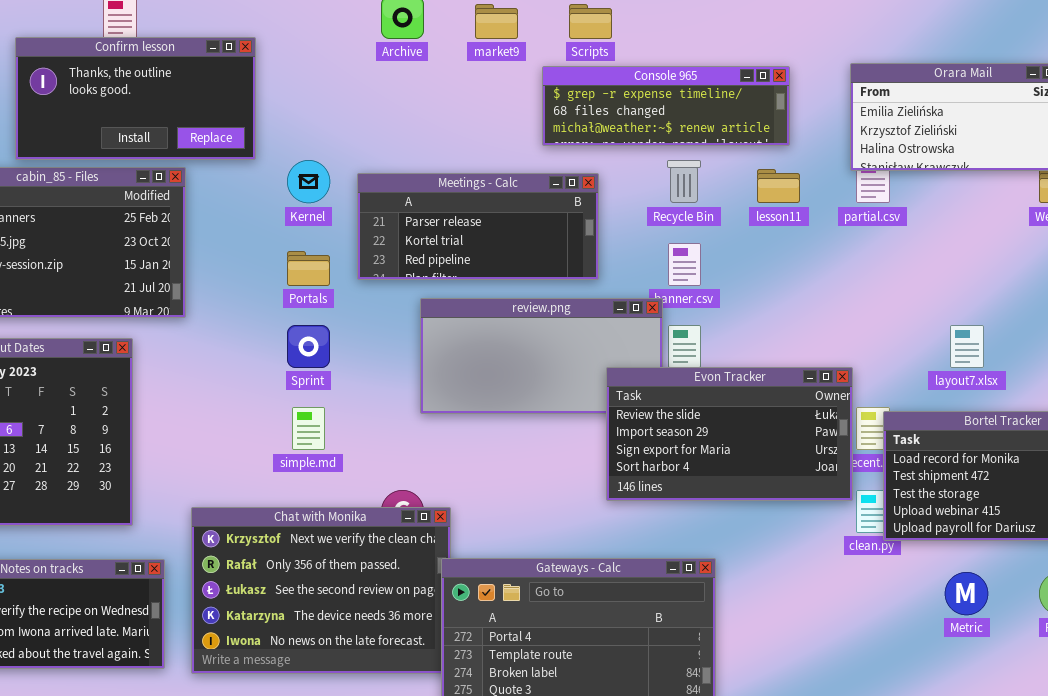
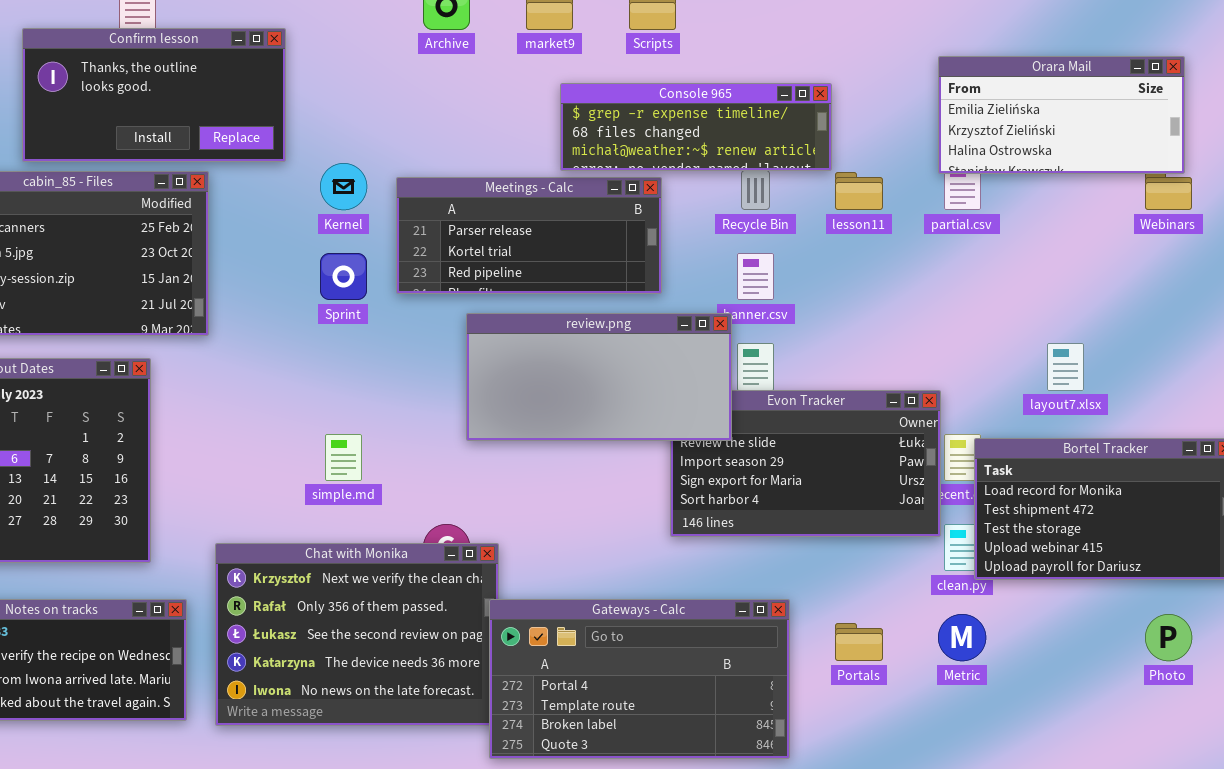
Console 965: [542,66,790,146] -> [560,83,832,171], moved
Portals: [287,251,330,286] -> [835,623,883,661], moved
review.png: [420,298,663,414] -> [466,313,732,441], raised
Sprint: [287,325,330,368] -> [320,253,367,300], moved
Metric: [945,572,988,615] -> [938,614,986,661], moved

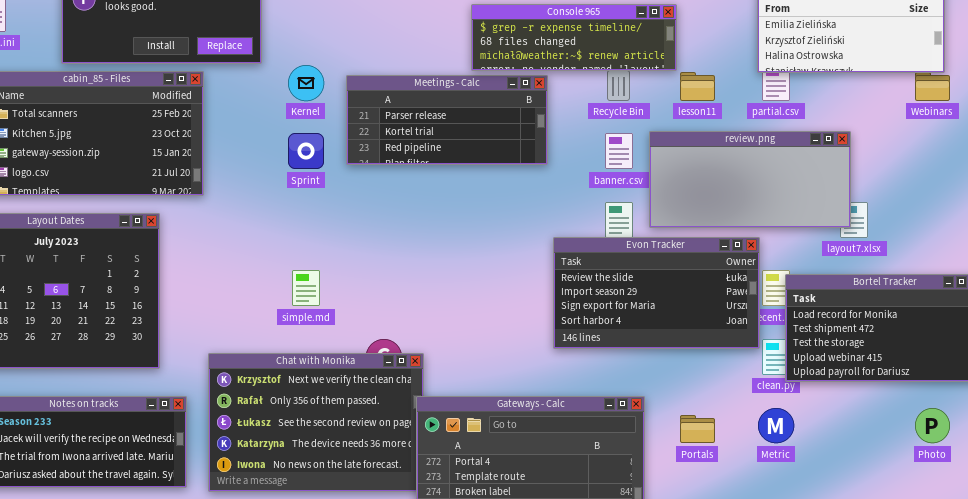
review.png: [466,313,732,441] -> [649,131,851,228], moved

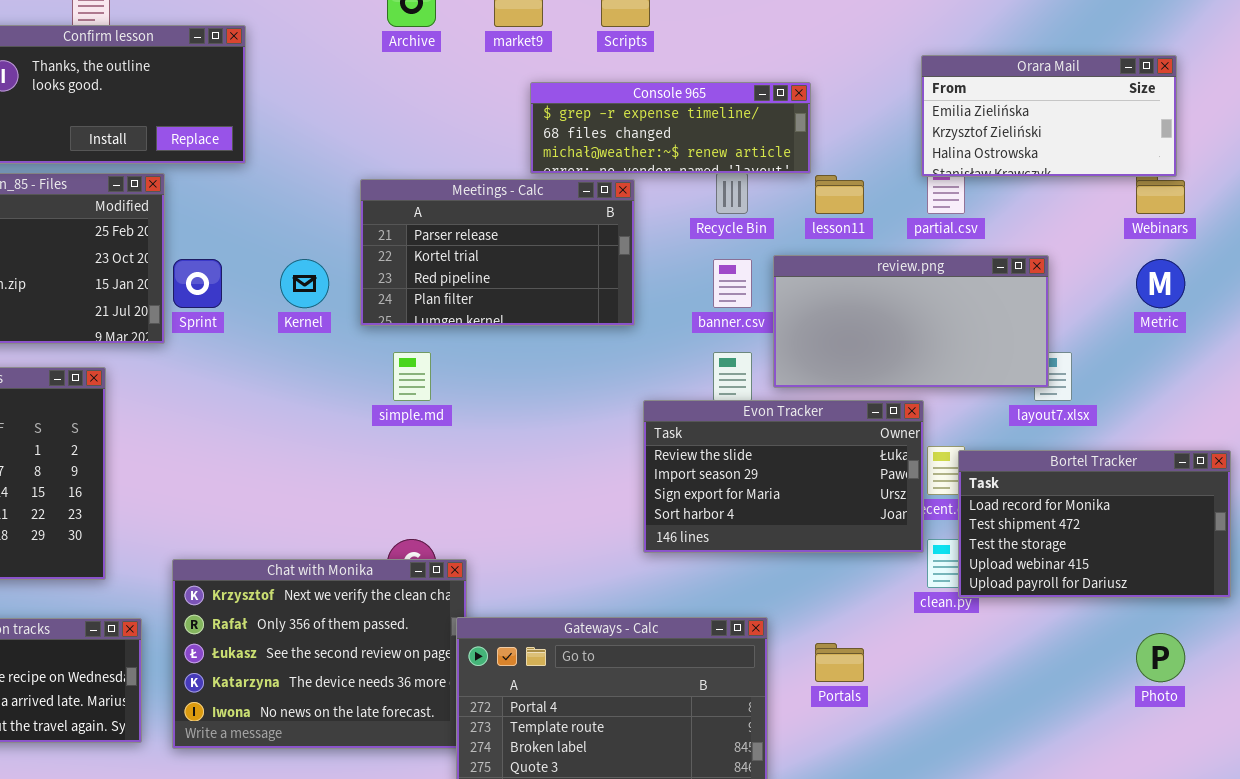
Kernel: [288,65,324,101] -> [280,259,329,308], moved
Meetings - Calc: [346,75,548,165] -> [360,179,635,326], resized
Sprint: [288,133,324,169] -> [173,259,222,308], moved
simple.md: [292,270,320,306] -> [393,352,431,401], moved
Metric: [758,408,794,443] -> [1136,259,1185,308], moved

